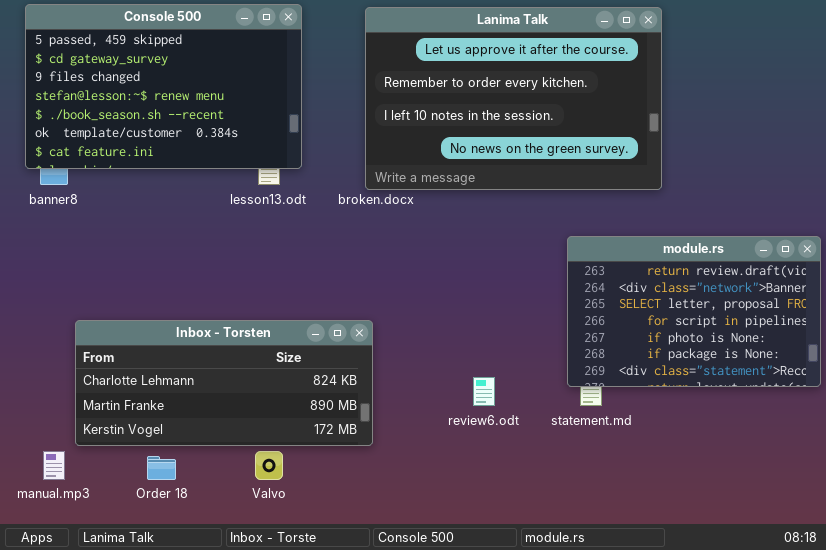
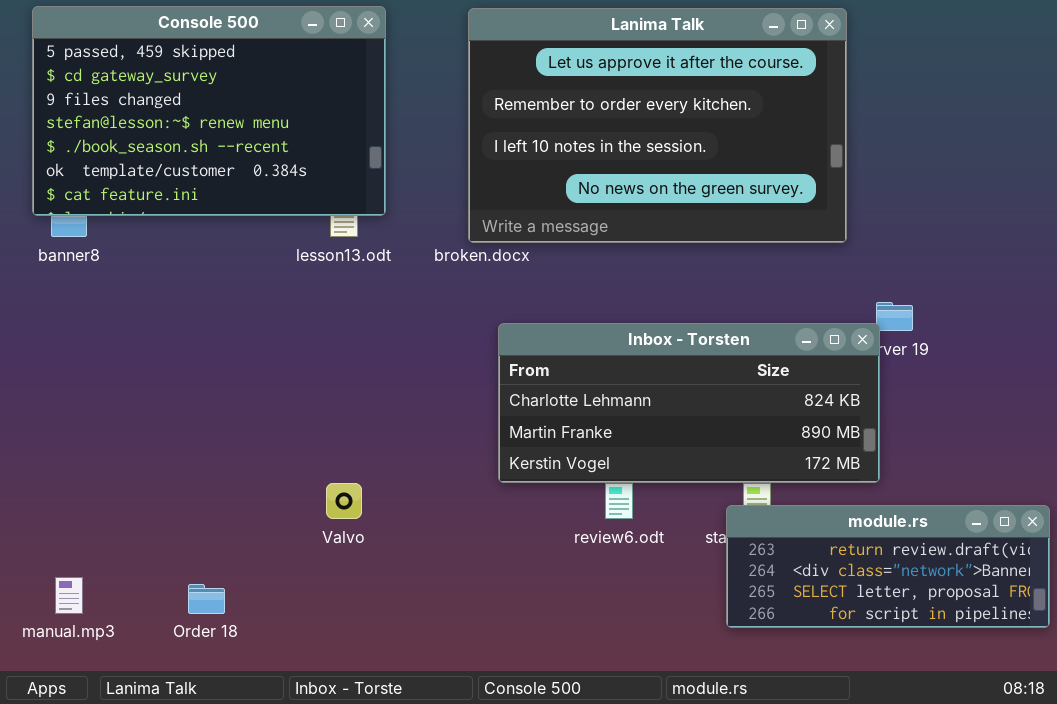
module.rs: [567,236,821,387] -> [726,505,1050,628], moved, resized
Inbox - Torsten: [75,320,373,446] -> [498,323,880,483], moved
Valvo: [255,451,283,480] -> [326,483,362,519], moved

